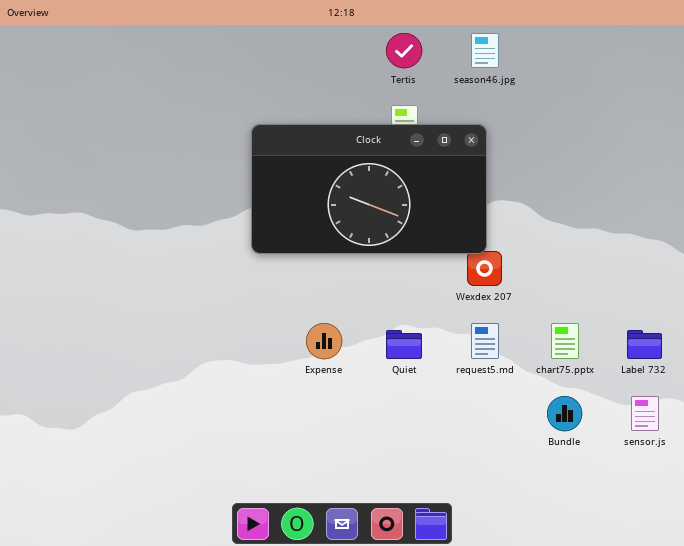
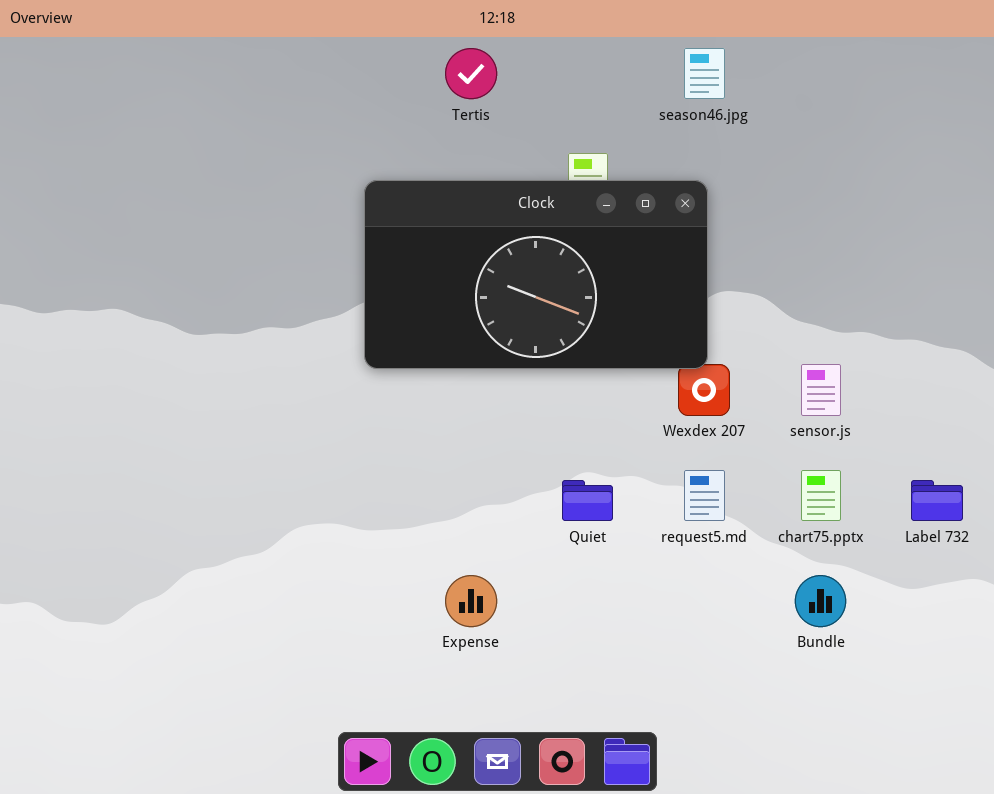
Tertis: [386,33,422,68] -> [445,48,497,99], moved
Expense: [306,323,342,359] -> [445,575,497,627], moved
sensor.js: [631,396,659,431] -> [801,364,841,416], moved

